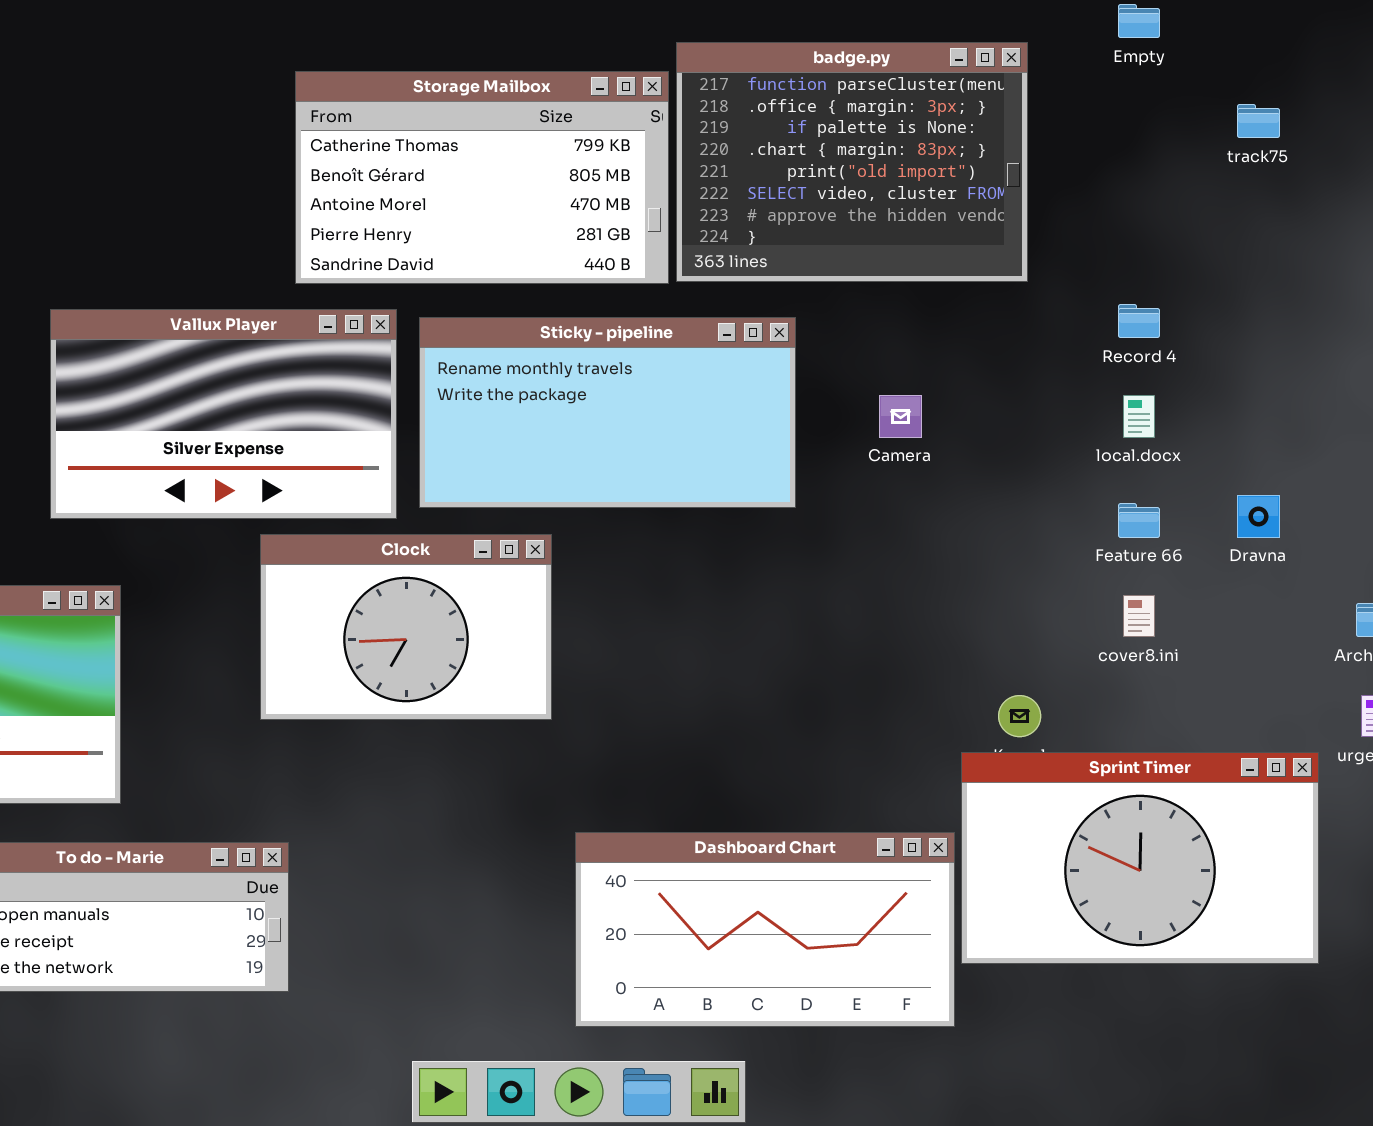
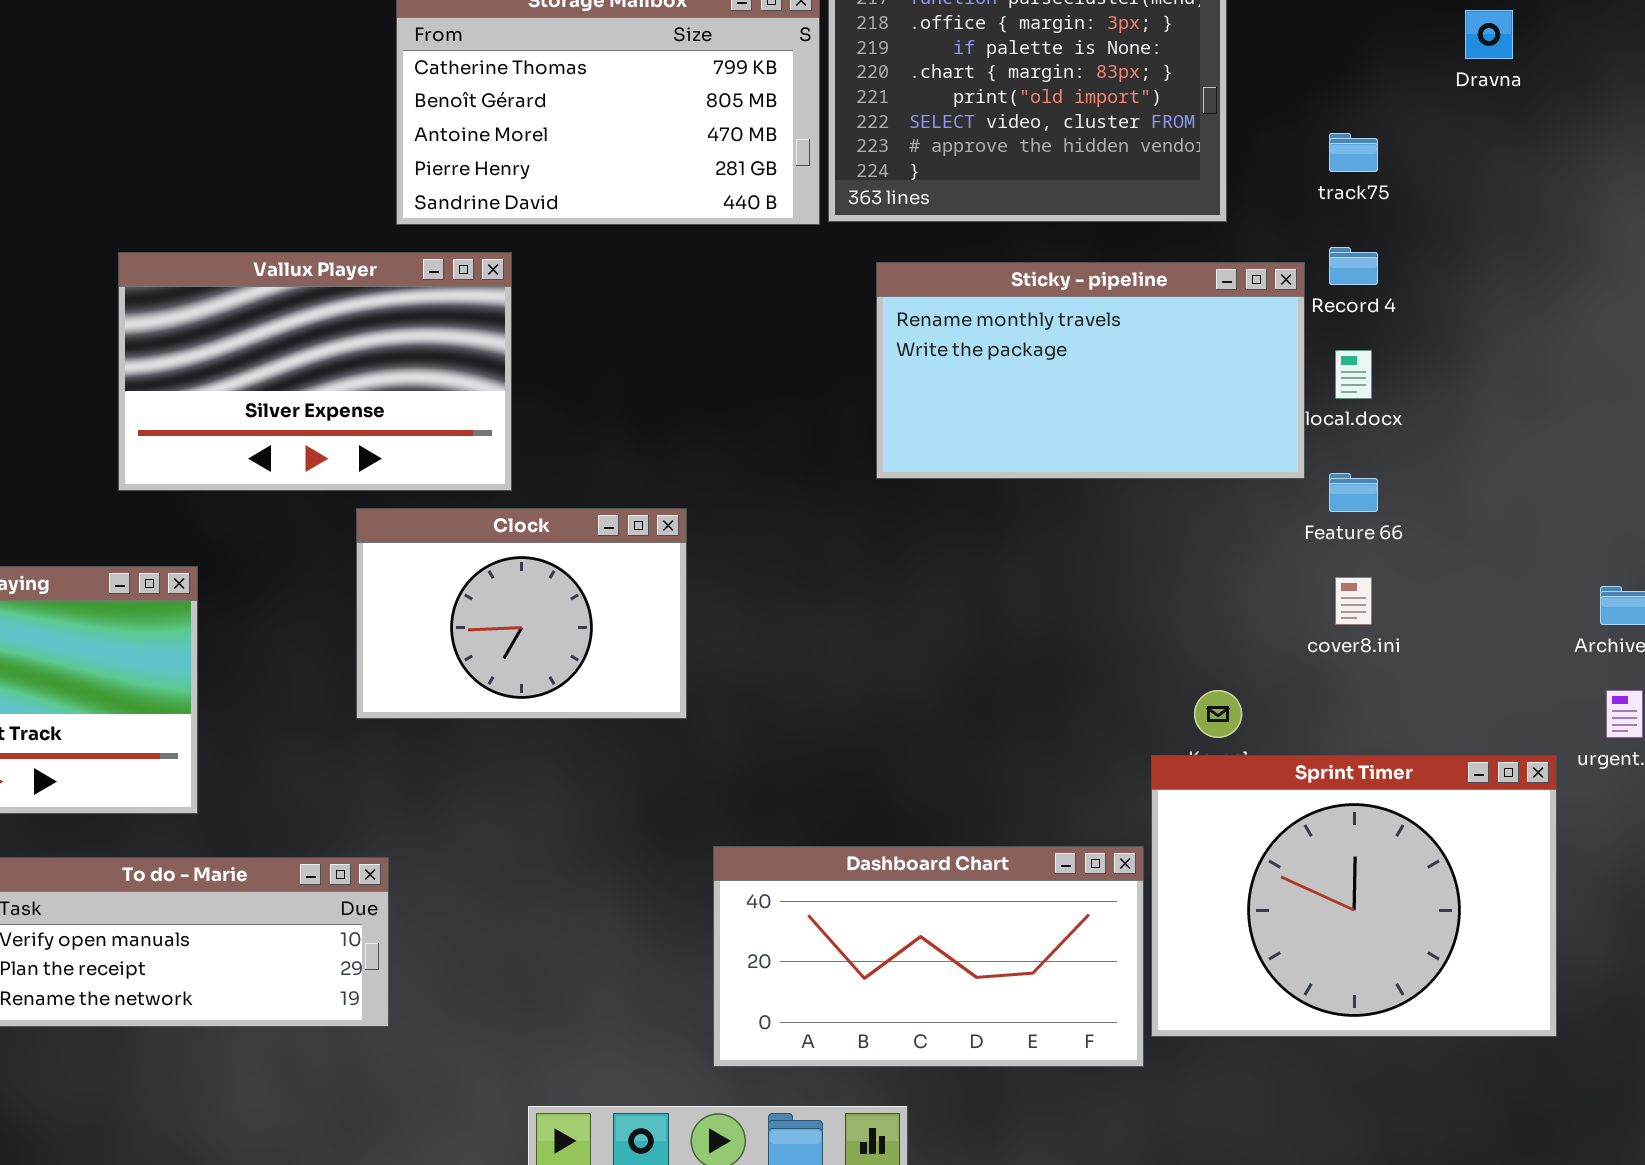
track75: [1237,104,1280,138] -> [1329,133,1378,172], moved
Sticky - pipeline: [419,317,796,508] -> [876,262,1305,479], moved
Dravna: [1237,495,1280,538] -> [1465,10,1513,59], moved
Sprint Timer: [961,752,1319,964] -> [1151,755,1557,1037], resized

